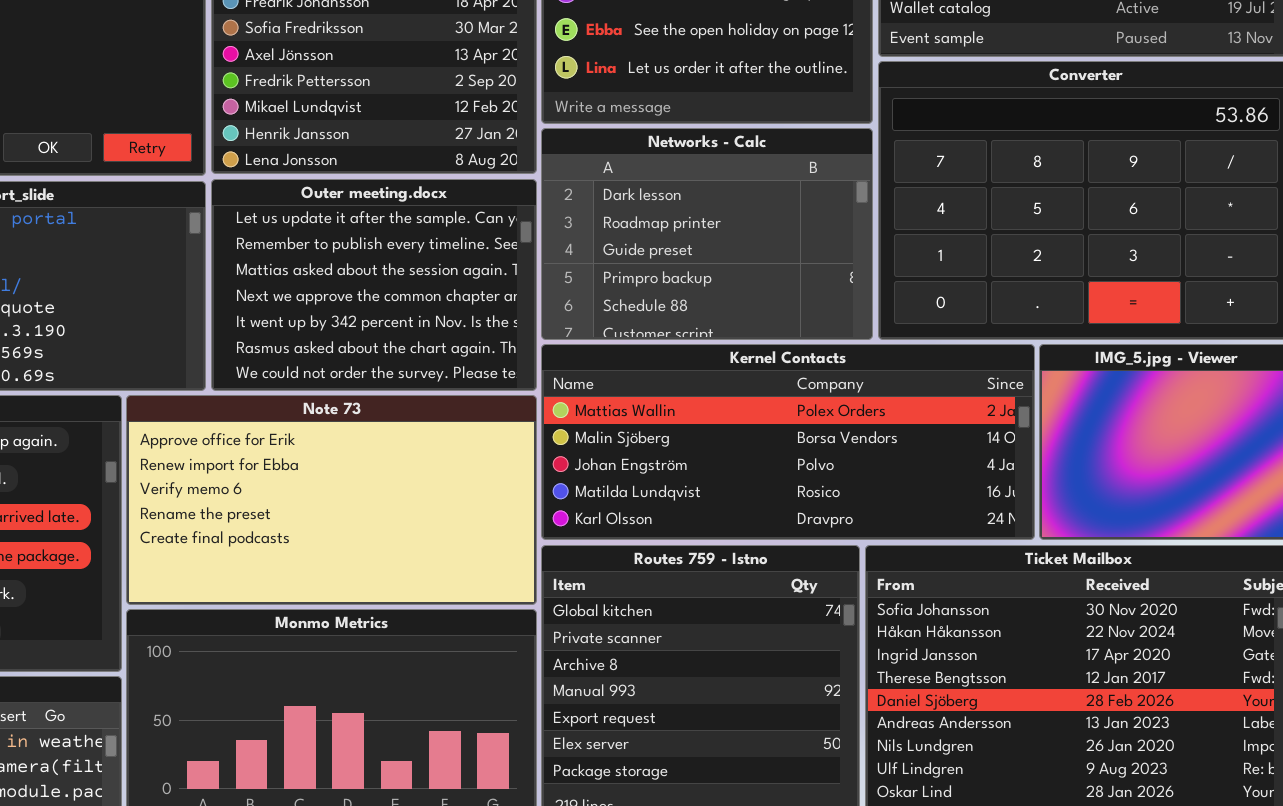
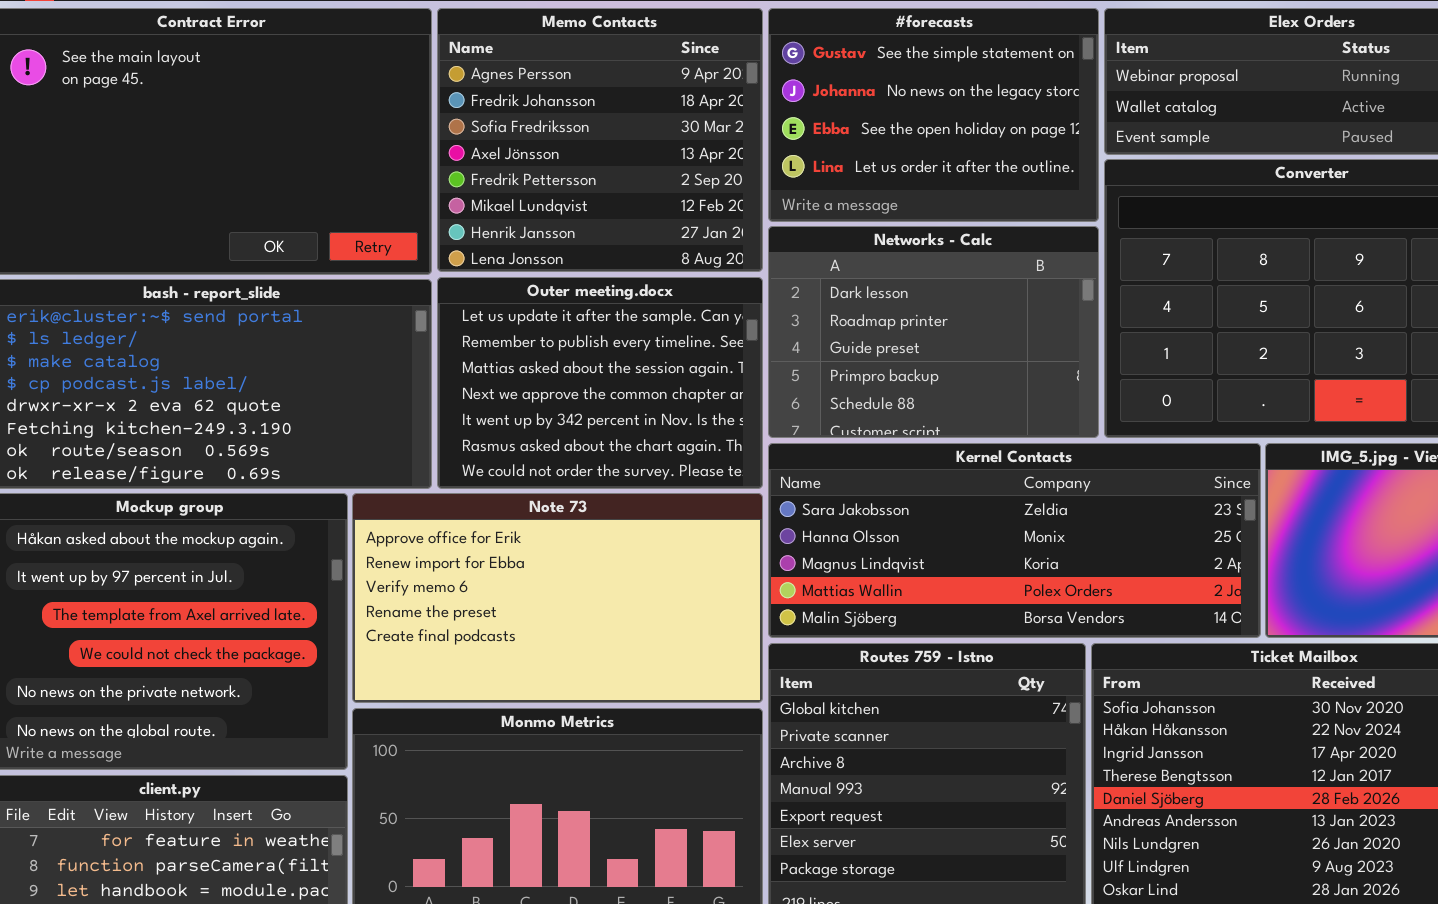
Kernel Contacts: [541,344,1035,540] -> [768,443,1261,638], scrolled up 3 rows

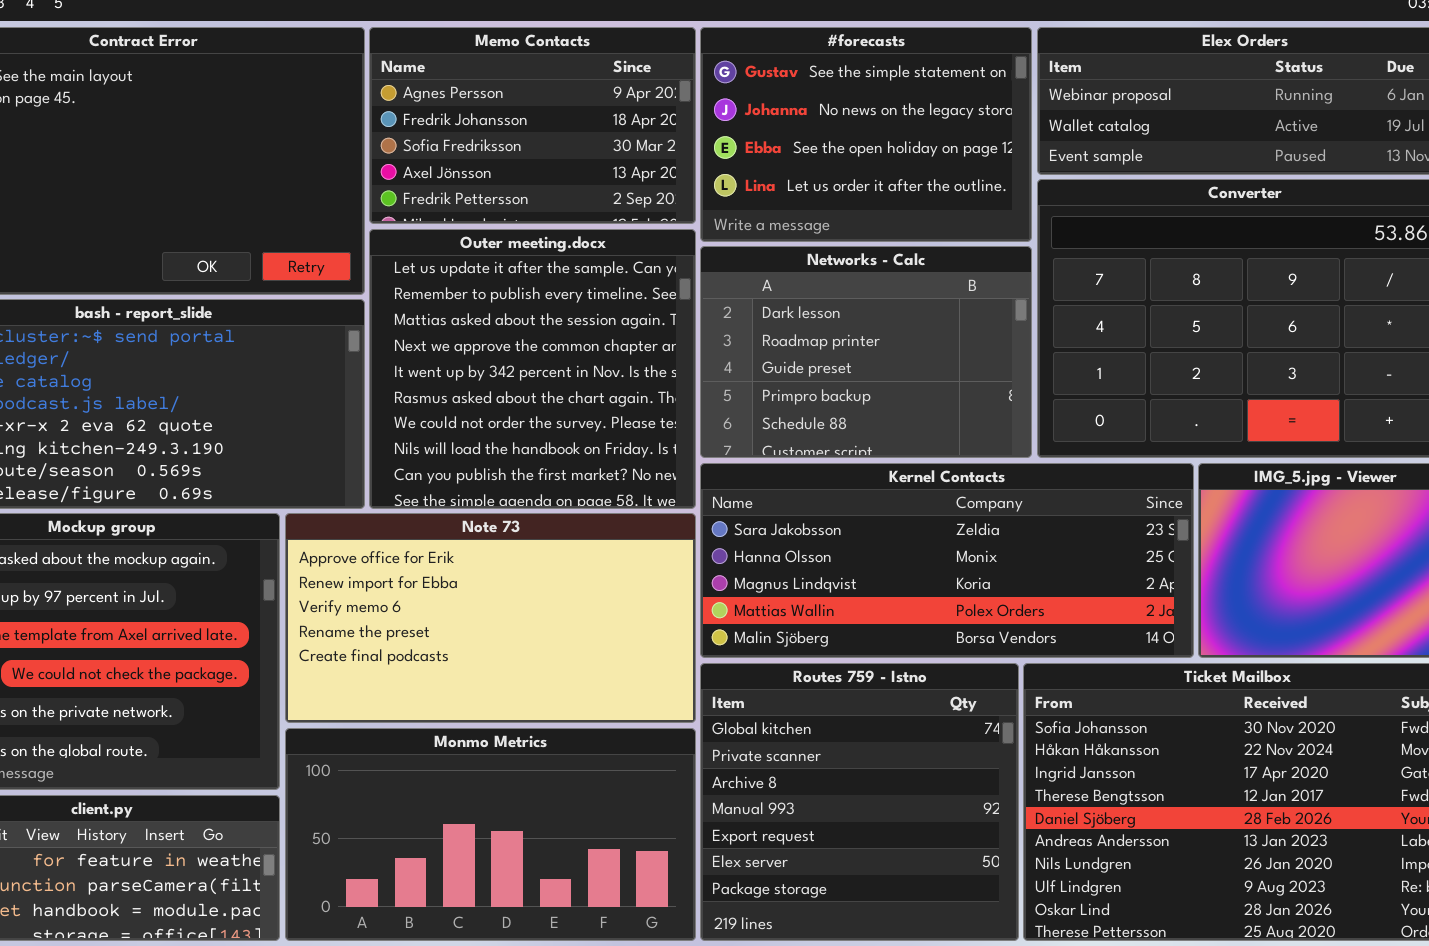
Memo Contacts: [437,8,763,272] -> [369,27,696,224], resized
Outer meeting.docx: [437,277,763,489] -> [369,229,696,509], resized

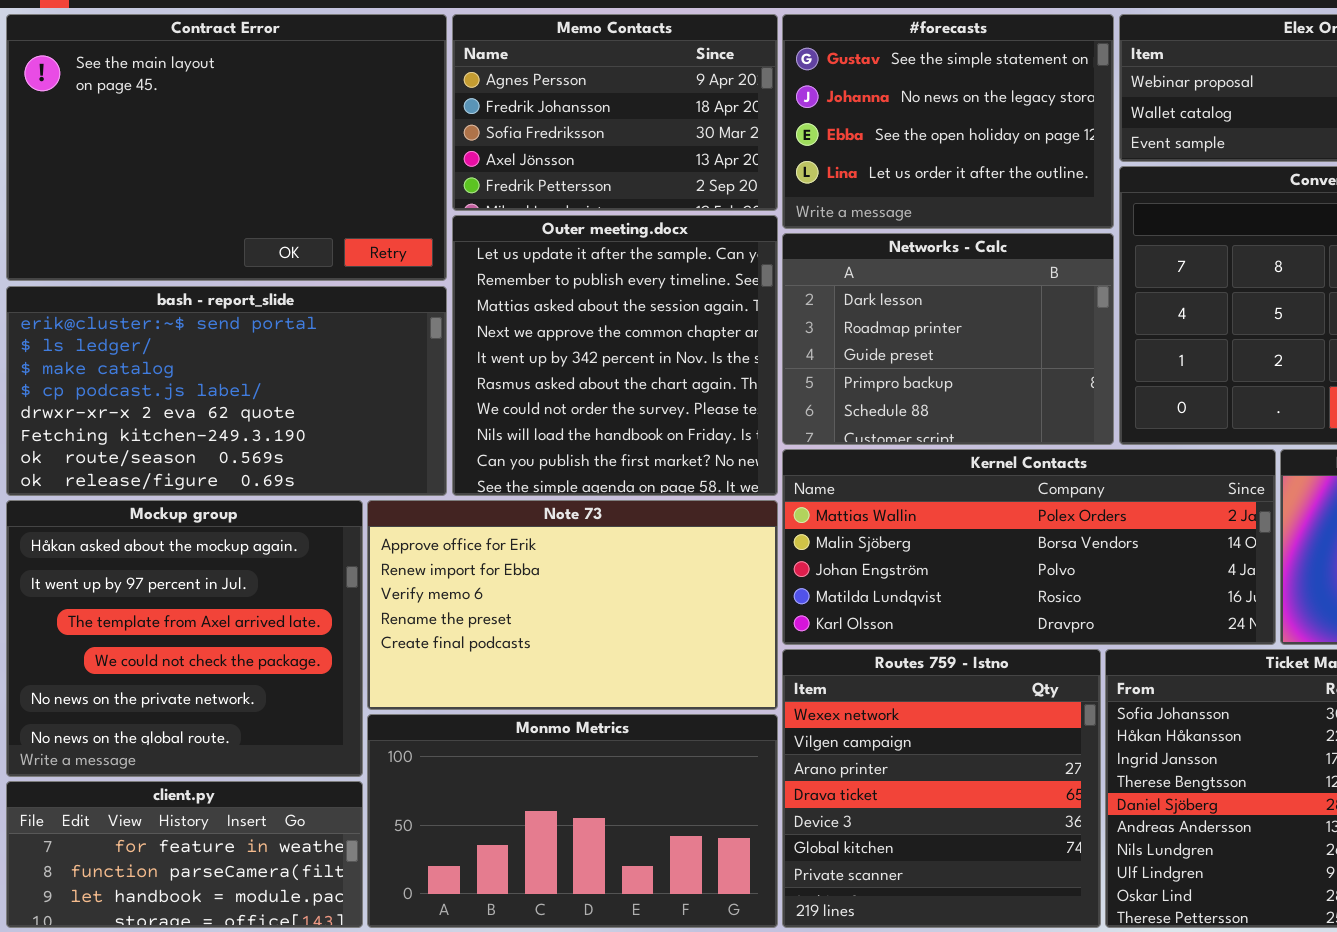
Kernel Contacts: [700,463,1194,658] -> [782,449,1276,645], scrolled down 3 rows
Routes 759 - Istno: [700,663,1019,941] -> [782,649,1101,928], scrolled up 5 rows

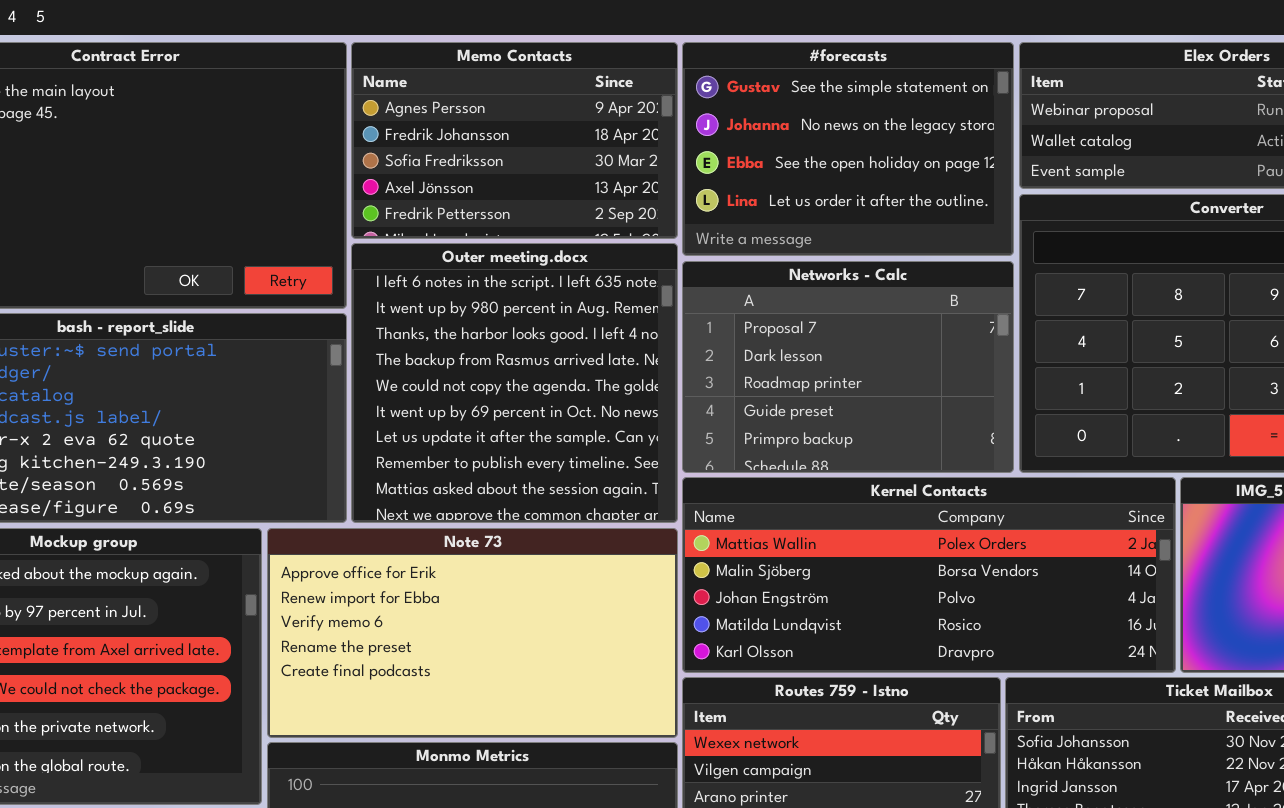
Outer meeting.docx: [452,215,778,496] -> [351,243,678,523], scrolled up 6 rows
Networks - Calc: [782,233,1114,445] -> [682,261,1014,473], scrolled up 1 row

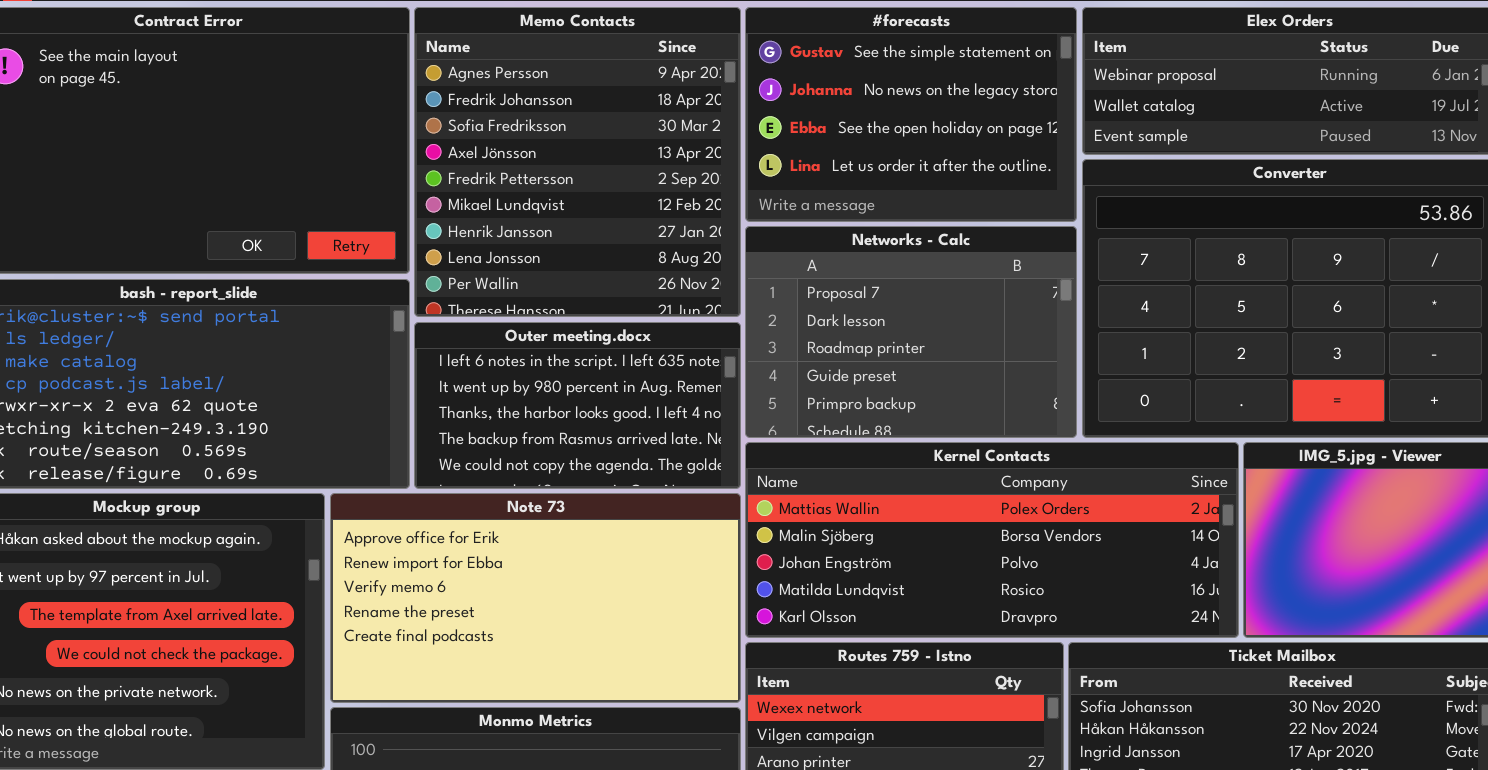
Memo Contacts: [351,42,678,239] -> [414,7,741,317], resized
Outer meeting.docx: [351,243,678,523] -> [414,322,741,489], resized

